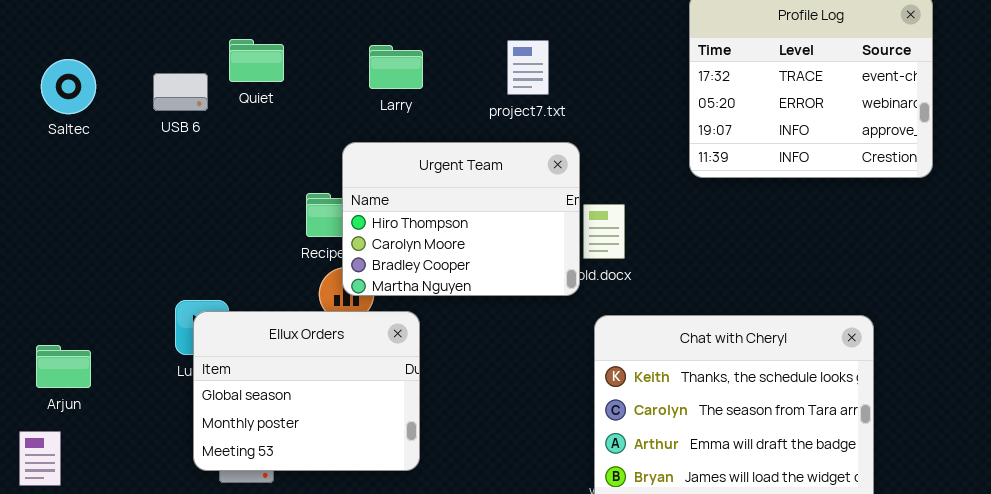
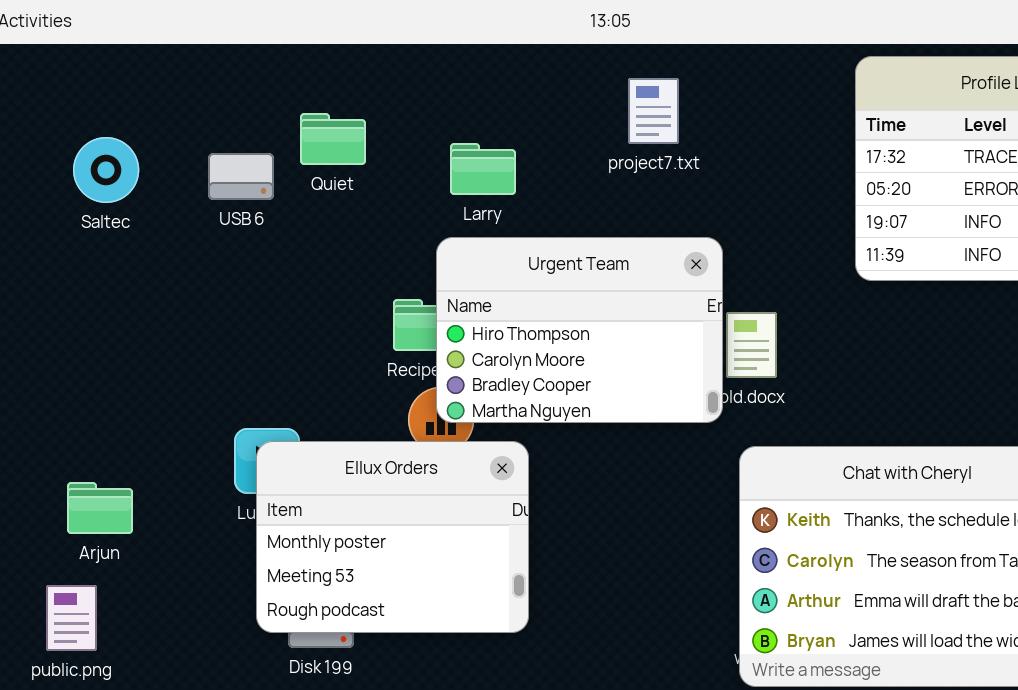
project7.txt: [507,40,549,95] -> [628,78,679,144], moved
Larry: [369,45,423,89] -> [450,143,516,195], moved
Ellux Orders: [193,311,420,471] -> [256,441,529,633], scrolled down 1 row

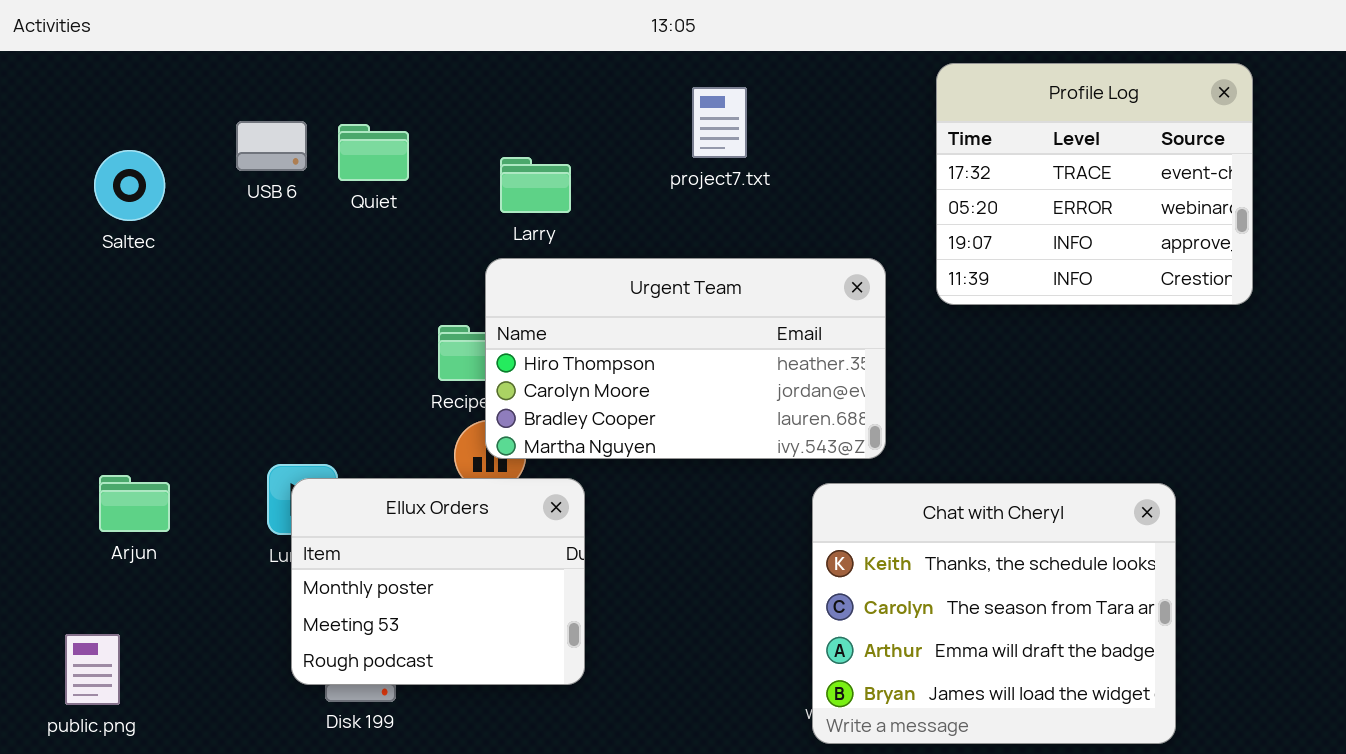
USB 6: [208,153,274,200] -> [236,121,307,171], moved
Urgent Team: [436,237,723,423] -> [485,258,886,459], resized
Arjun: [67,482,133,534] -> [99,475,170,532], moved

